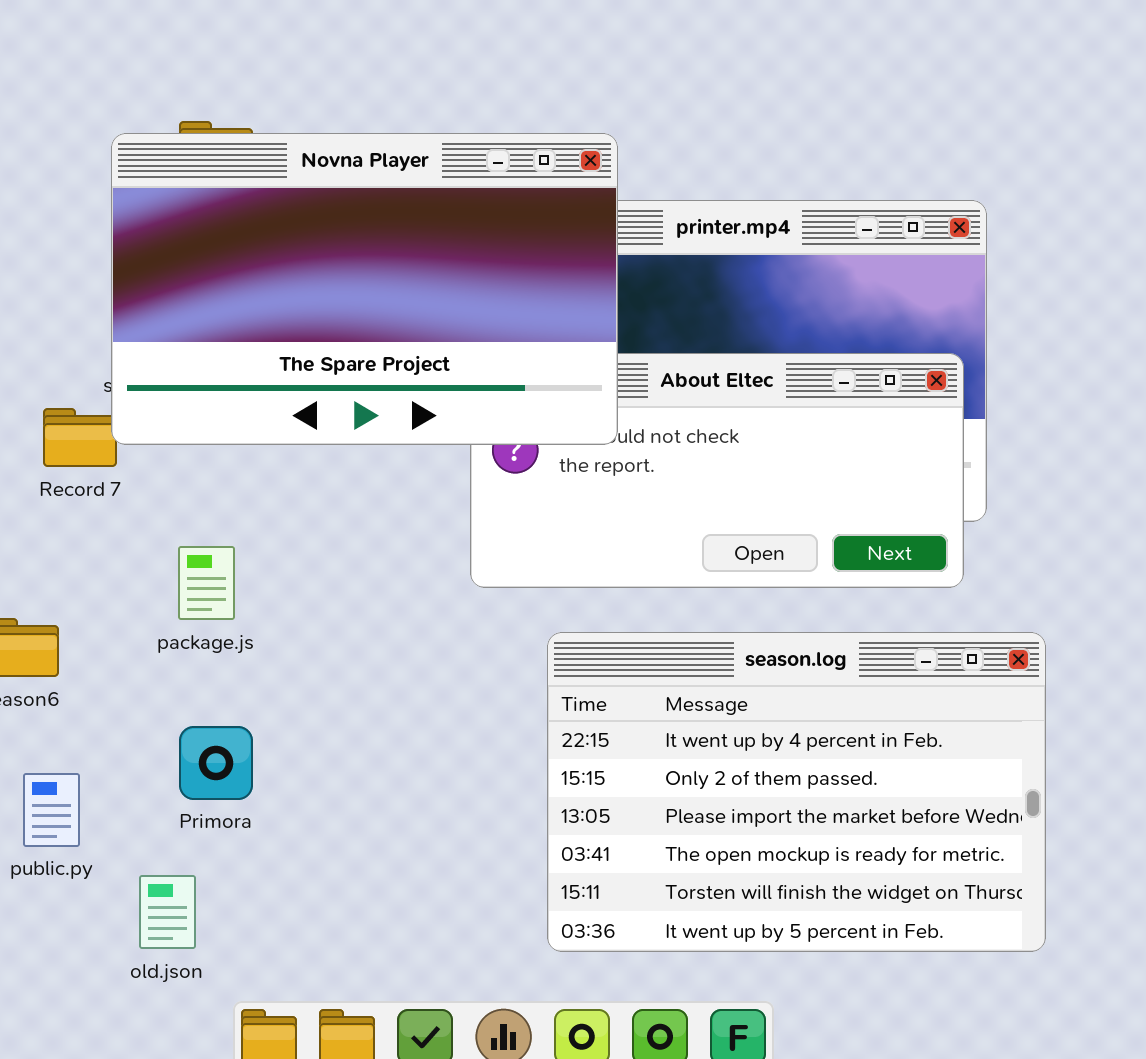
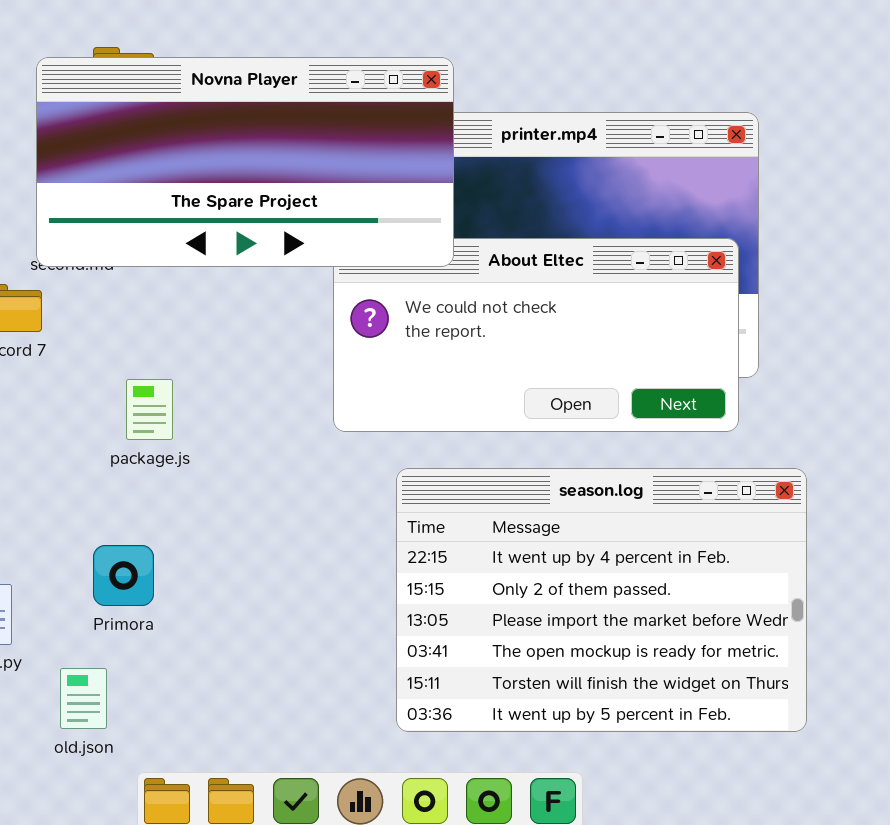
Novna Player: [111,133,618,445] -> [36,57,454,267], resized
package.js: [178,546,235,620] -> [126,379,173,440], moved

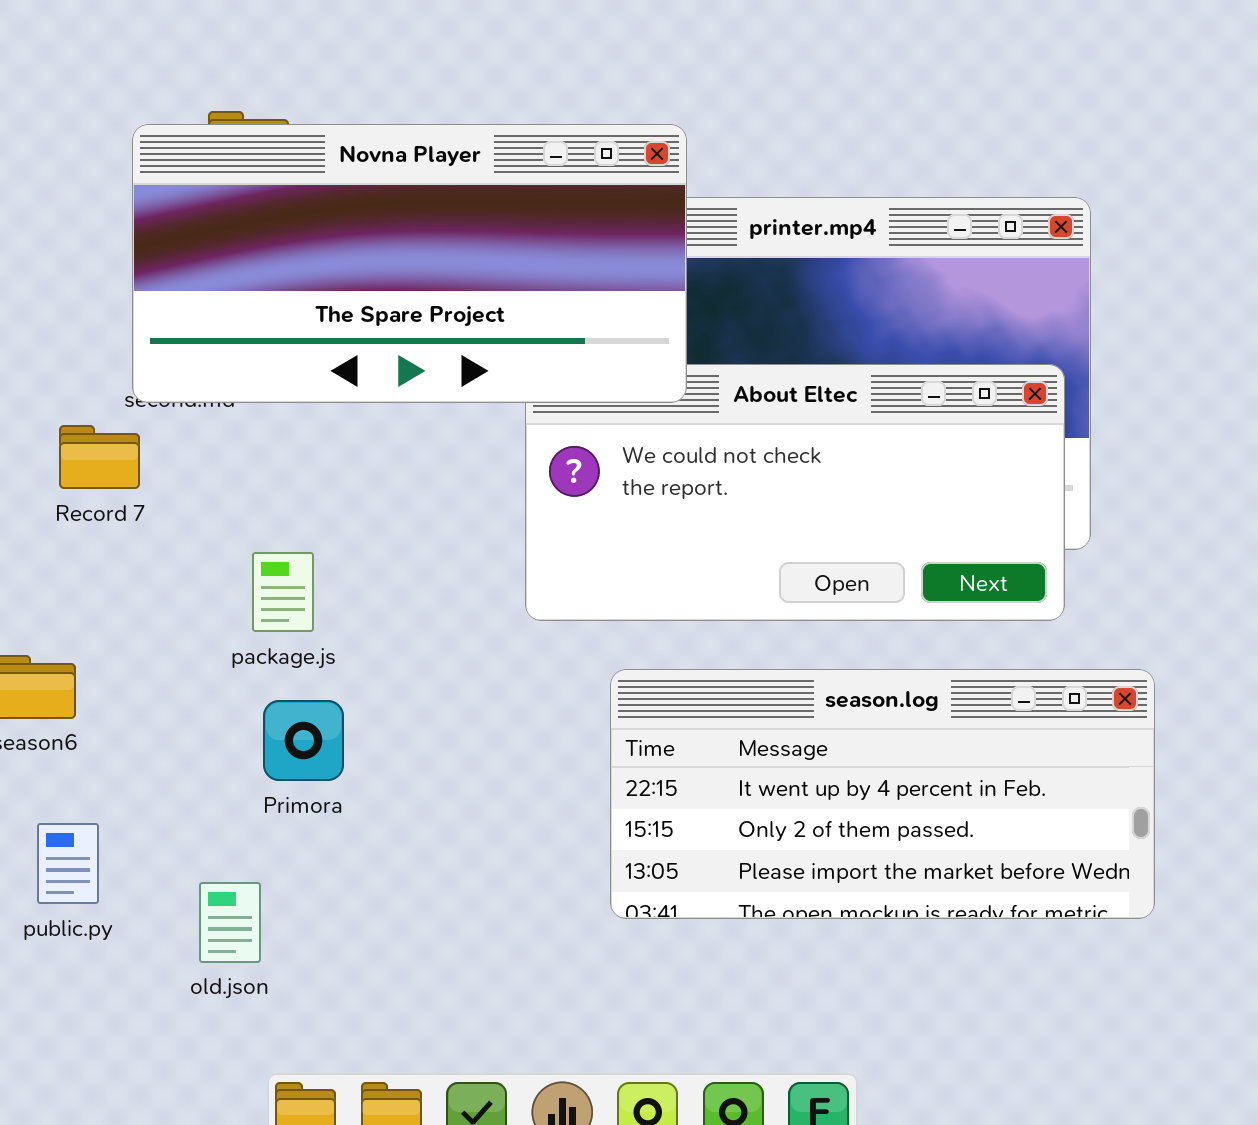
season.log: [396,468,807,732] -> [610,669,1155,919], resized
Primora: [93,545,154,606] -> [263,700,344,781], moved
old.json: [60,668,107,729] -> [199,882,261,963], moved

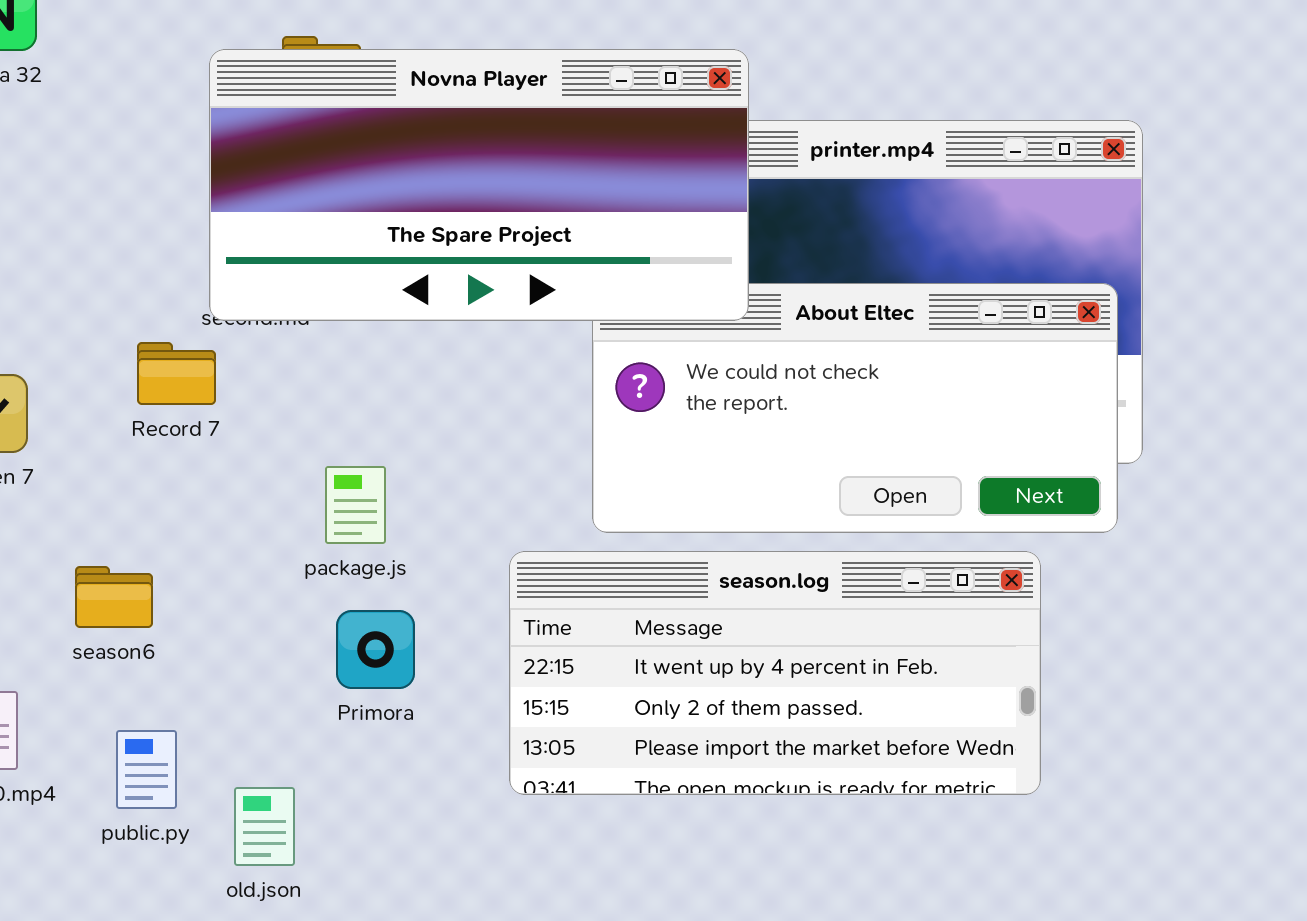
season.log: [610,669,1155,919] -> [509,551,1041,795], moved
old.json: [199,882,261,963] -> [234,787,295,866], moved

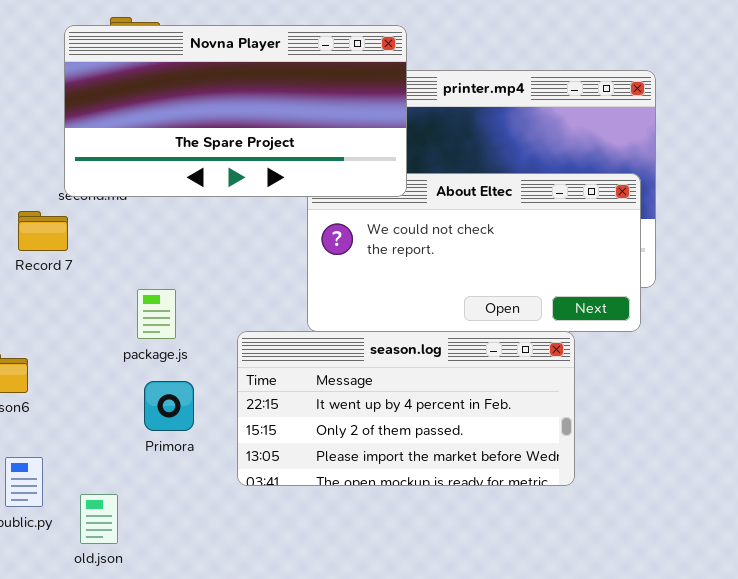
season.log: [509,551,1041,795] -> [237,331,575,486], moved

